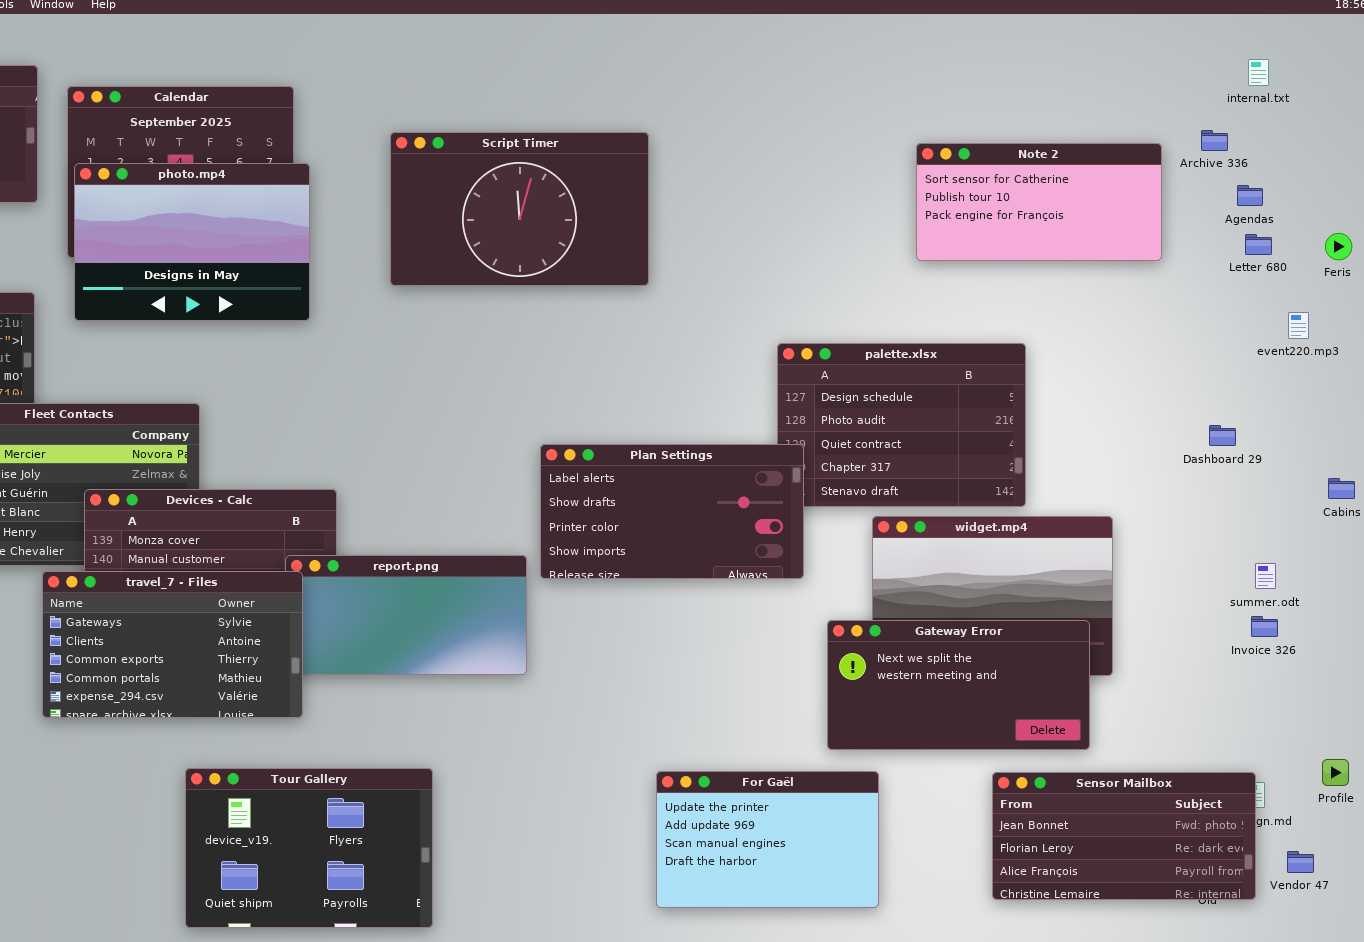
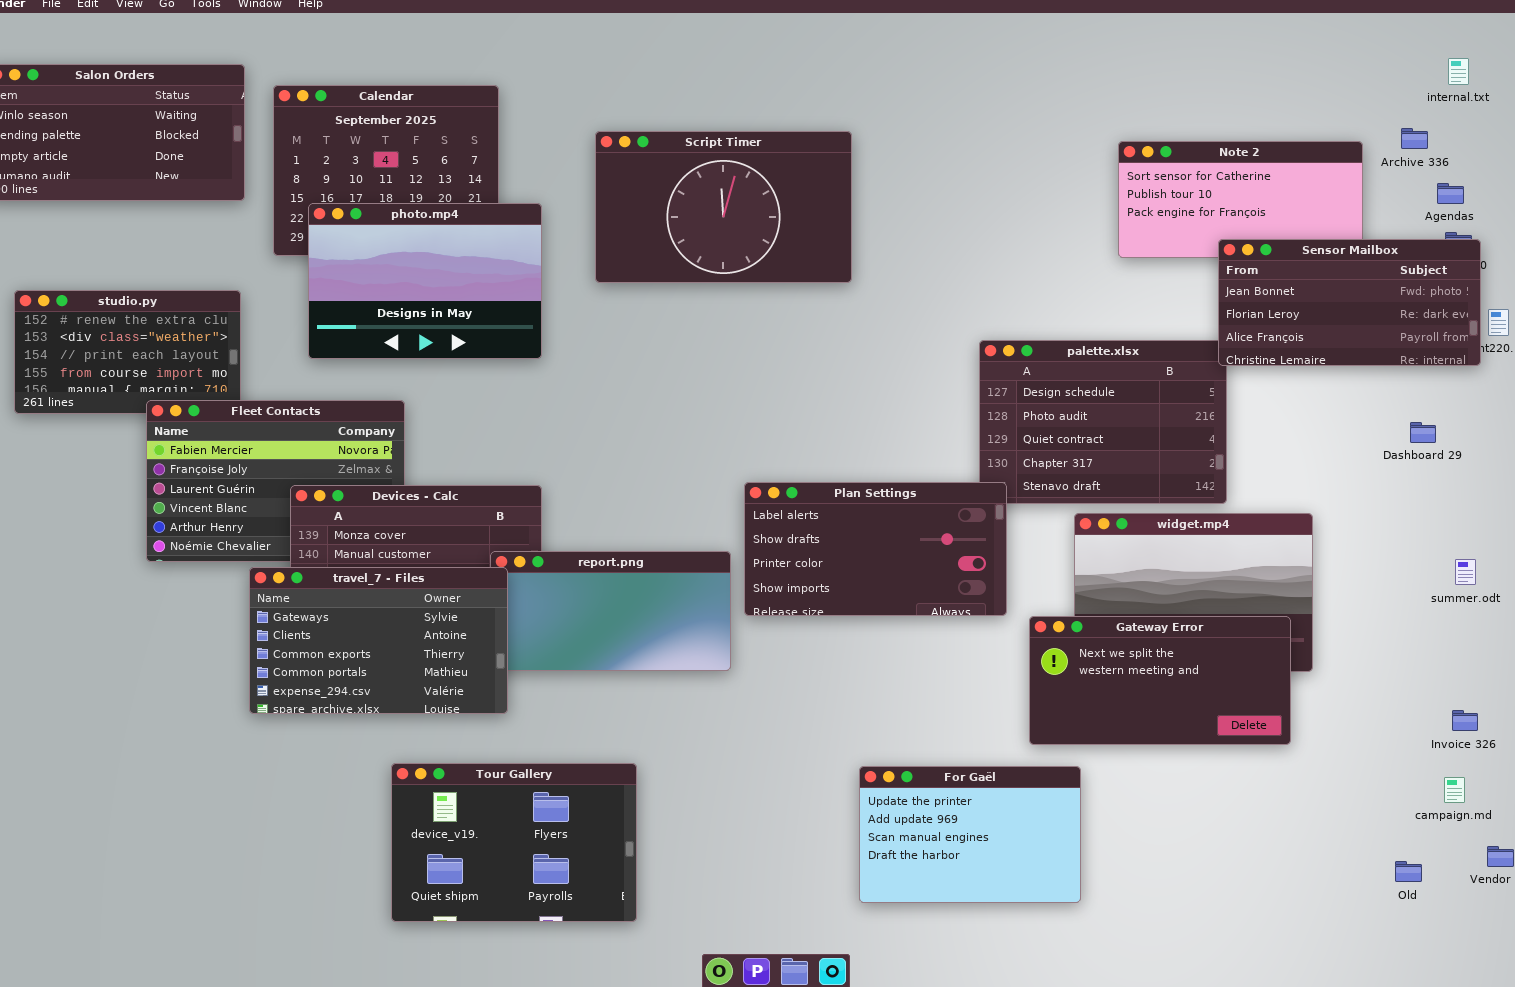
photo.mp4: [74,163,310,321] -> [308,203,542,359], moved
Plan Settings: [540,444,804,579] -> [744,482,1007,616], moved
Invoice 326: [1251,616,1278,637] -> [1452,710,1478,731], moved
Sensor Mailbox: [992,772,1256,900] -> [1218,239,1481,366], moved

